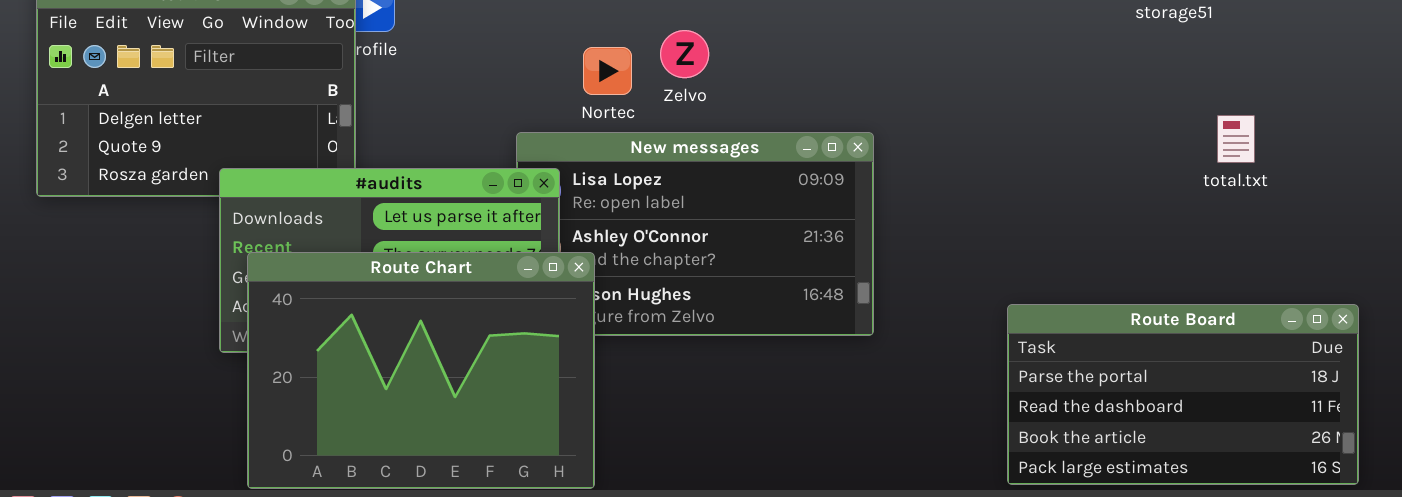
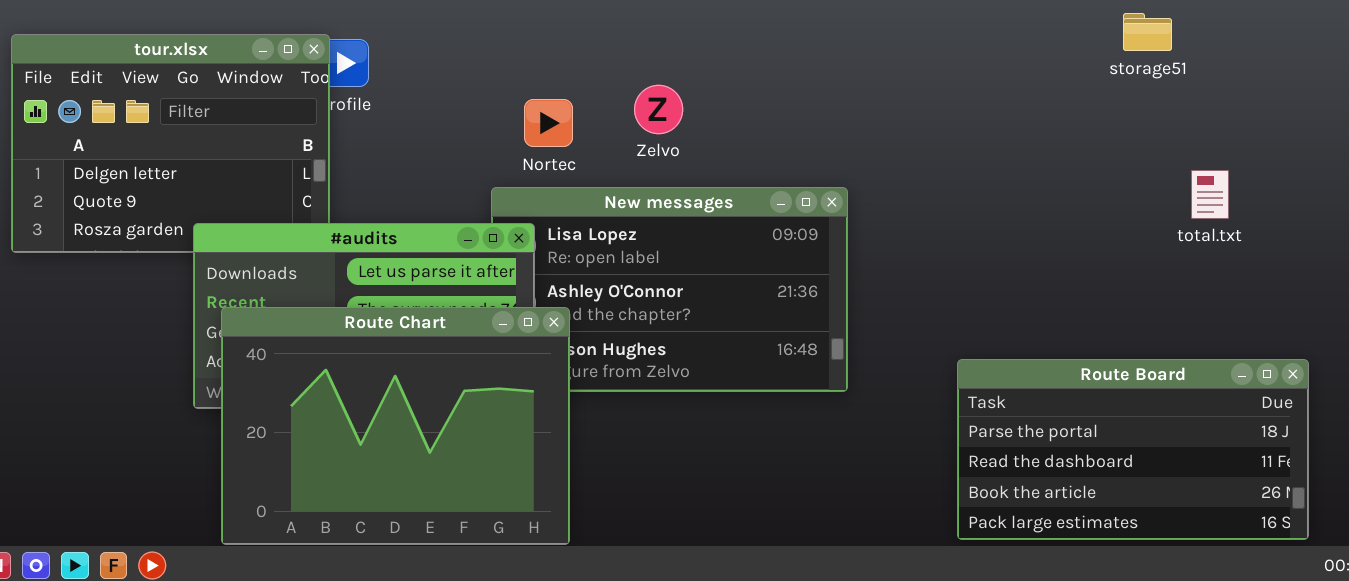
Nortec: [583,47,632,95] -> [524,99,573,147], moved
Route Board: [1007,304,1359,485] -> [957,359,1309,540], moved

